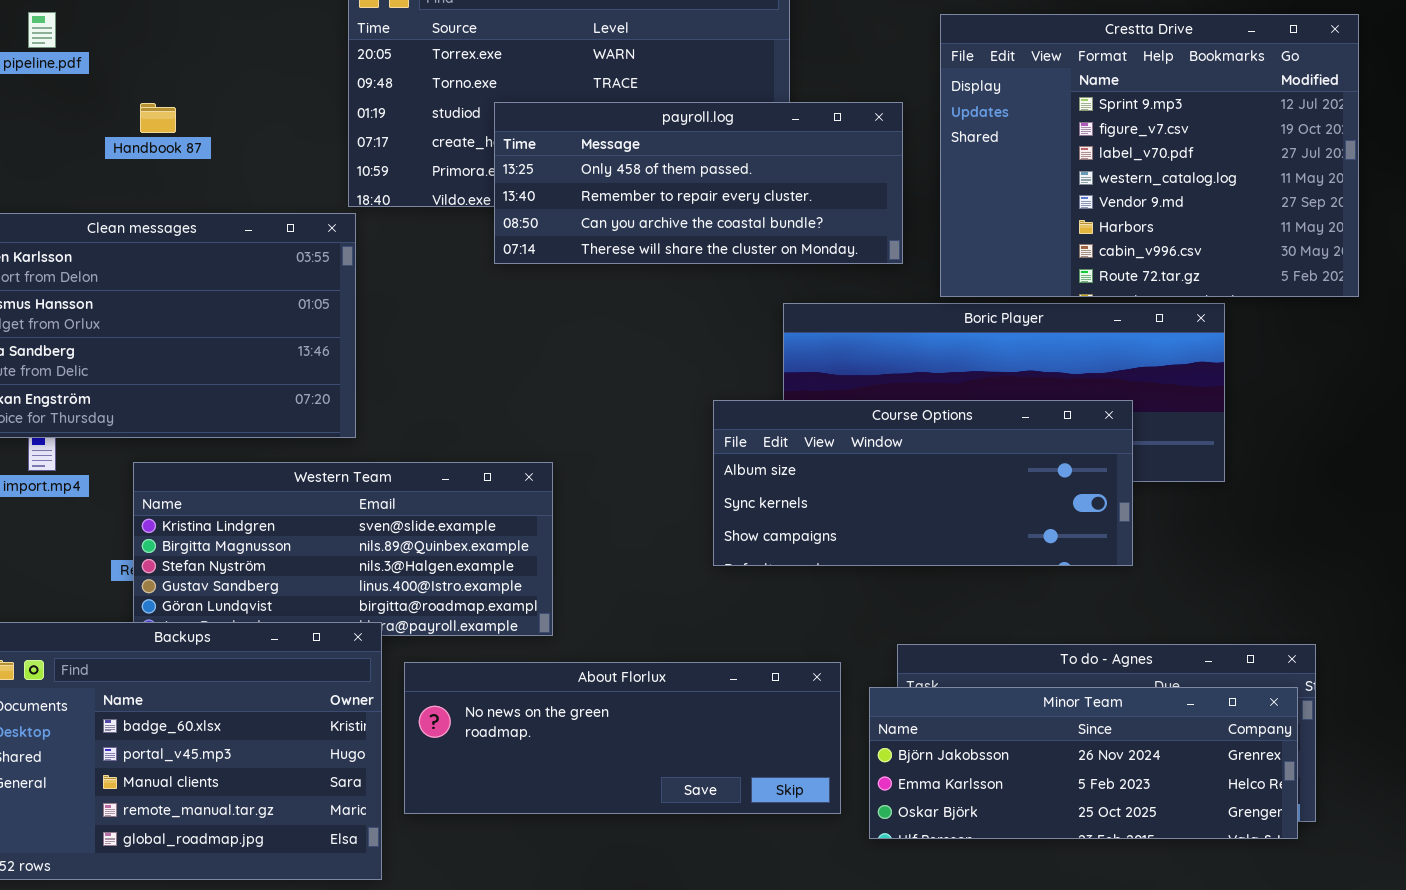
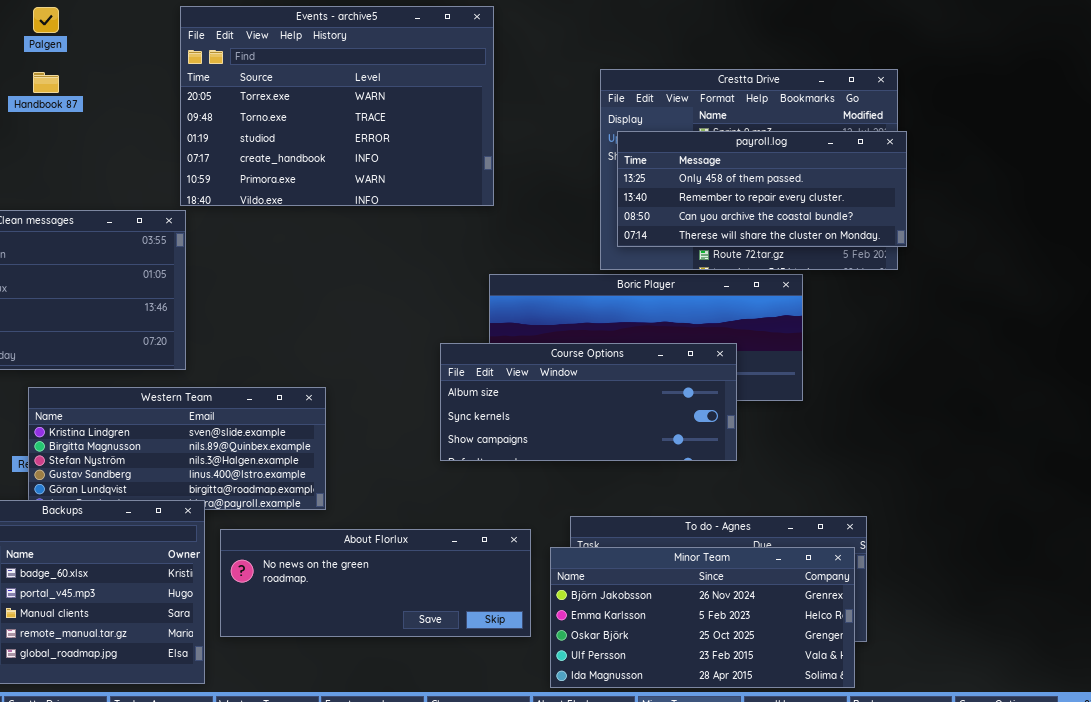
payroll.log: [494,102,903,264] -> [617,131,907,247], moved
Handbook 87: [140,103,176,133] -> [33,72,59,93], moved
Minor Team: [869,687,1298,839] -> [550,547,855,688], resized

